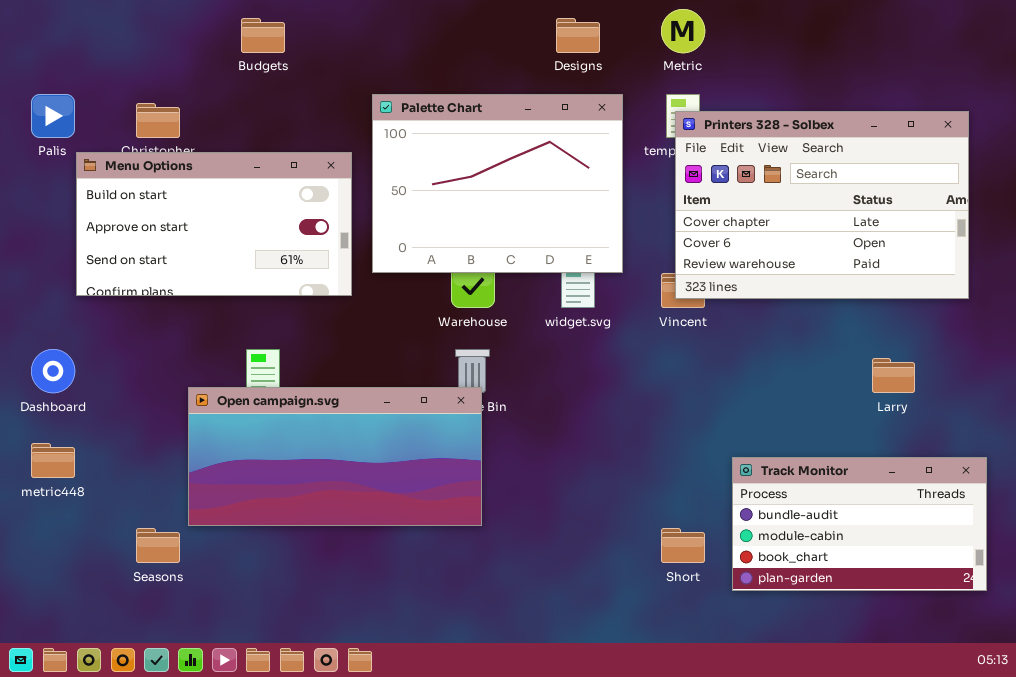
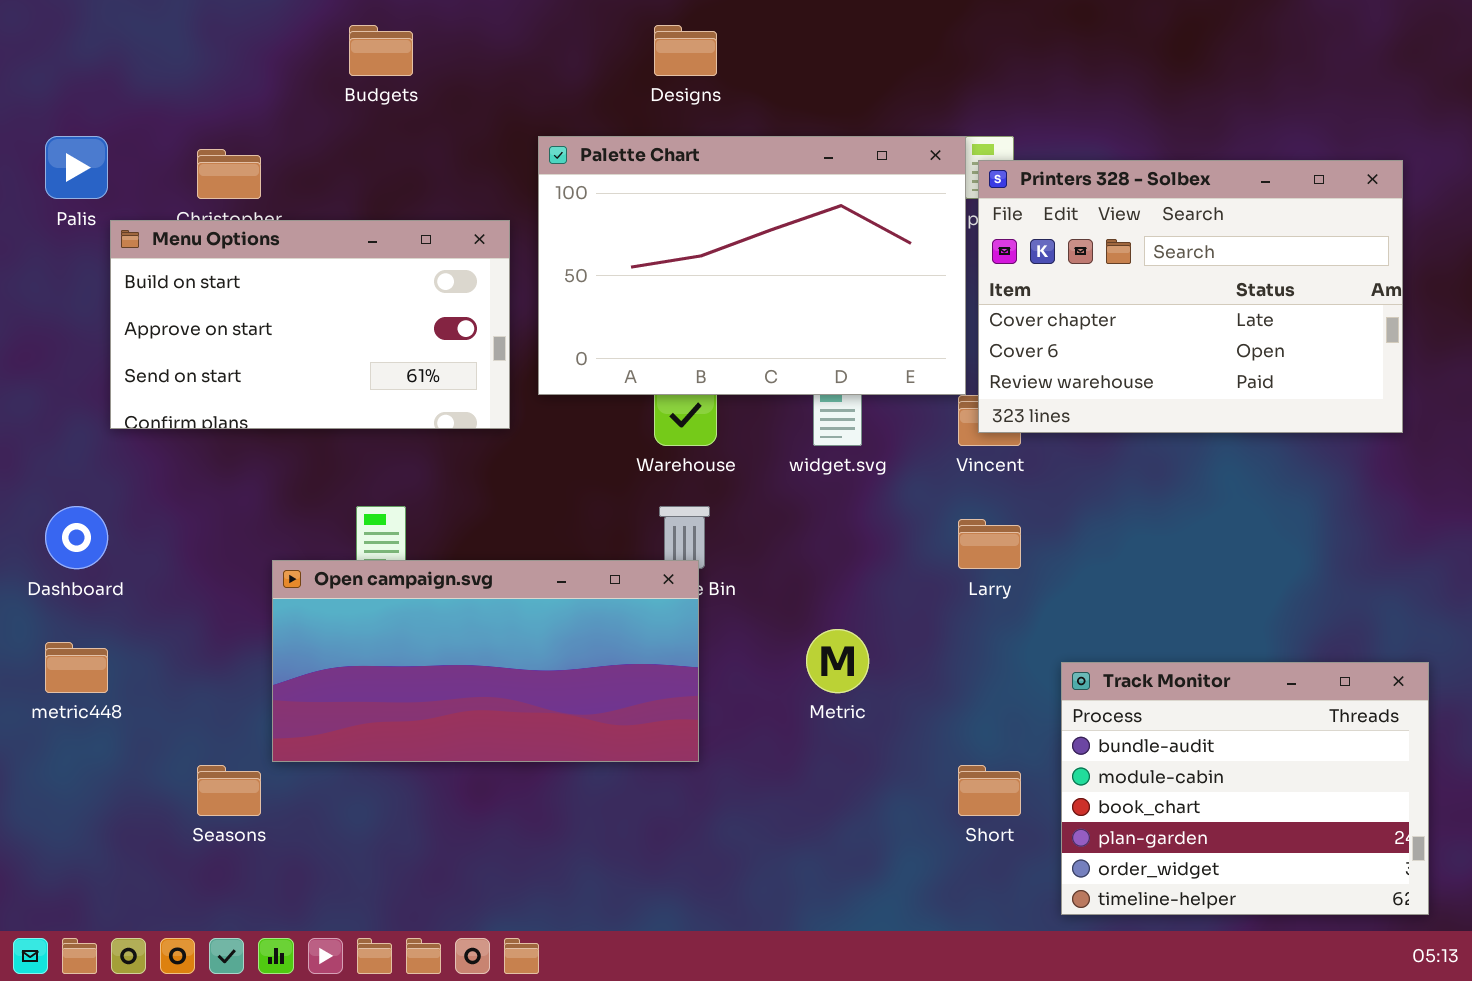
Metric: [661,9,705,53] -> [806,629,869,693], moved
Designs: [556,18,600,53] -> [654,25,717,76], moved
Palette Chart: [372,94,623,273] -> [538,136,966,395], resized
Larry: [872,358,915,393] -> [958,519,1021,569], moved
Track Monitor: [732,457,987,591] -> [1061,662,1429,915], resized

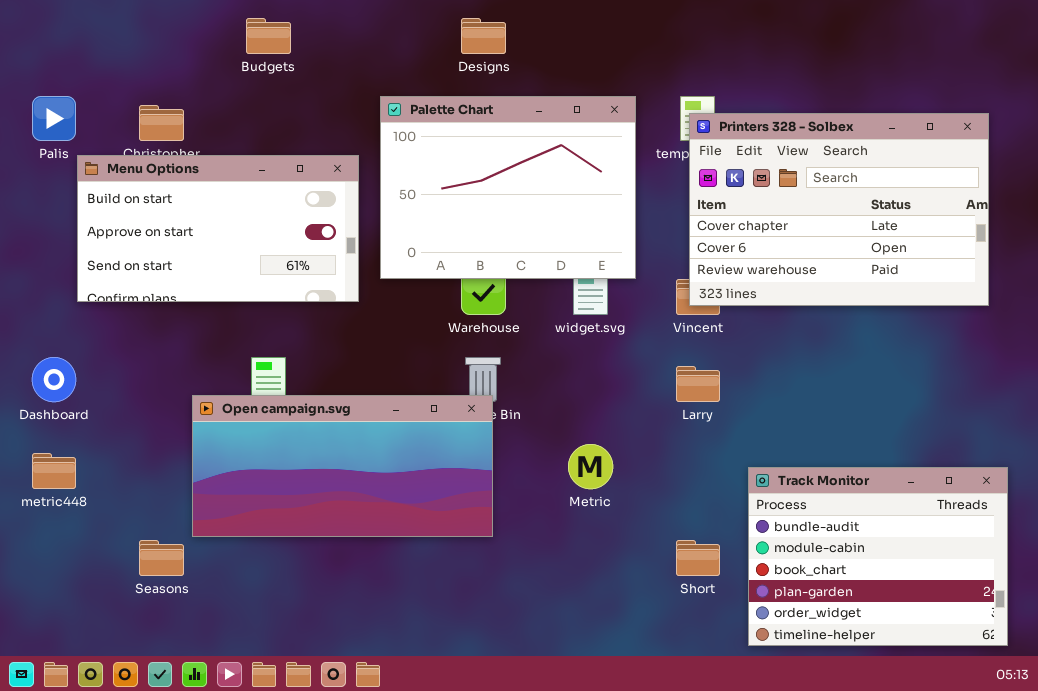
Palette Chart: [538,136,966,395] -> [380,96,636,279], resized

